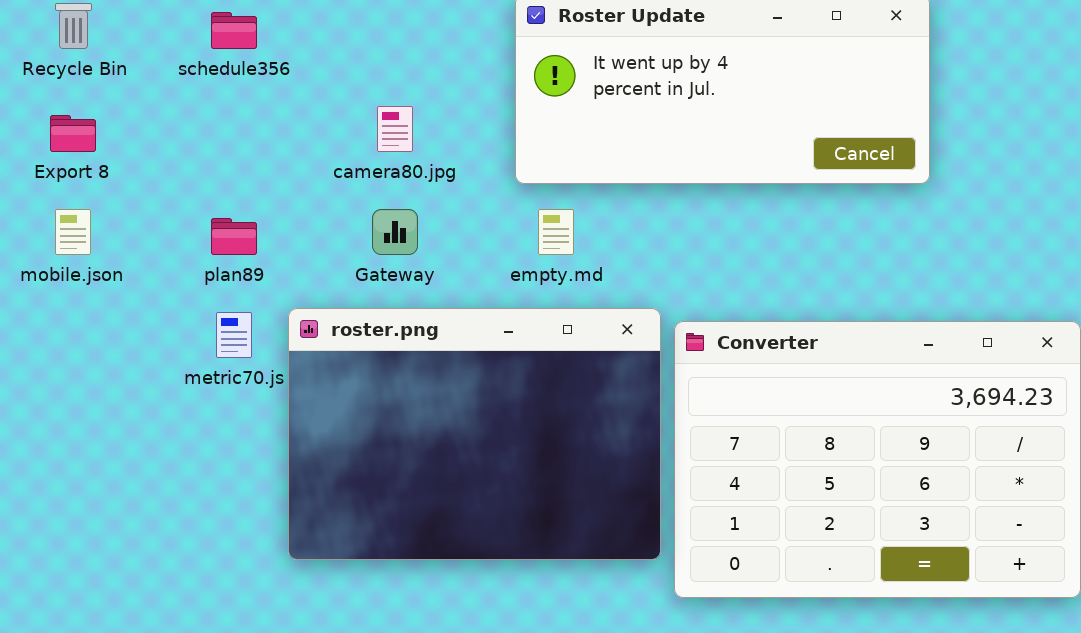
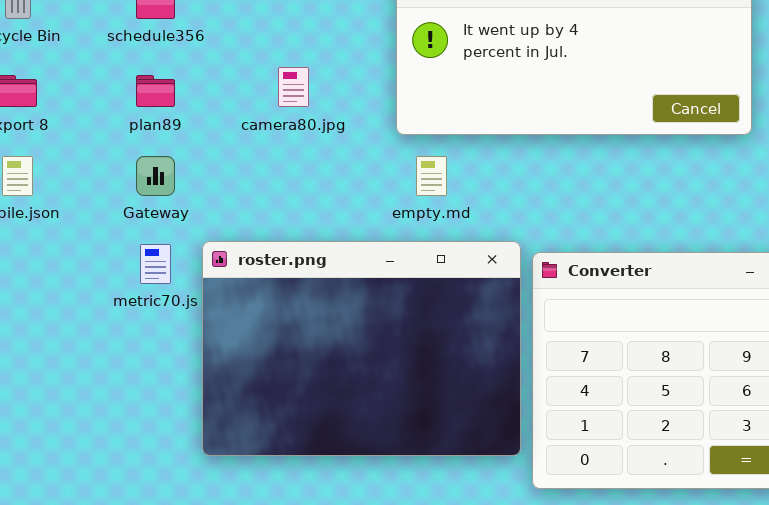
Gateway: [372,209,418,255] -> [136,156,175,196], moved
plan89: [211,218,257,255] -> [136,75,175,107], moved

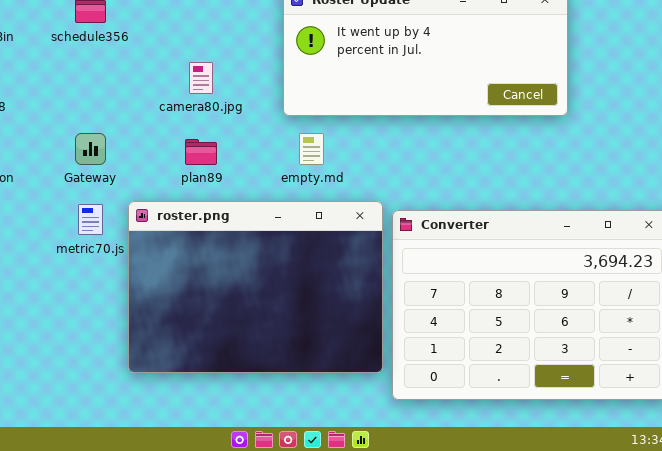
plan89: [136,75,175,107] -> [185,139,217,165], moved

